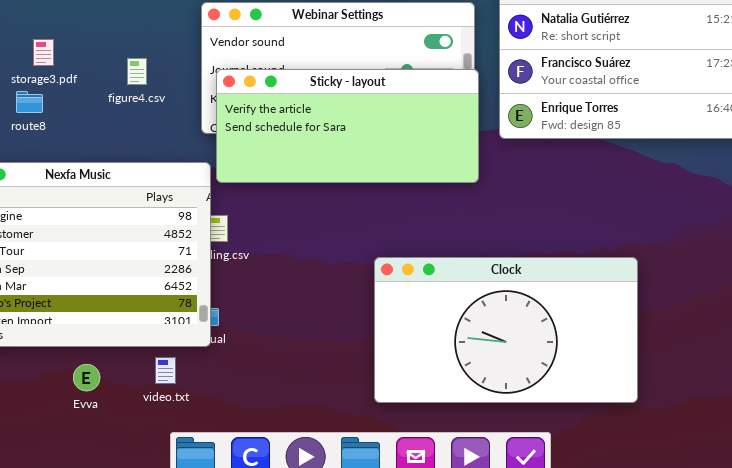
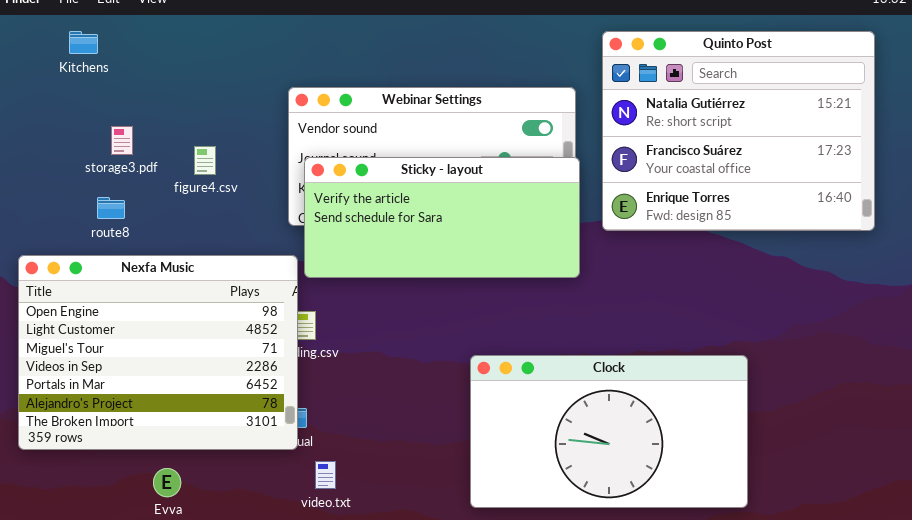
figure4.csv: [127,58,147,85] -> [194,146,216,175], moved
route8: [16,91,43,113] -> [97,197,125,219], moved
video.txt: [155,357,176,384] -> [315,461,336,489], moved

